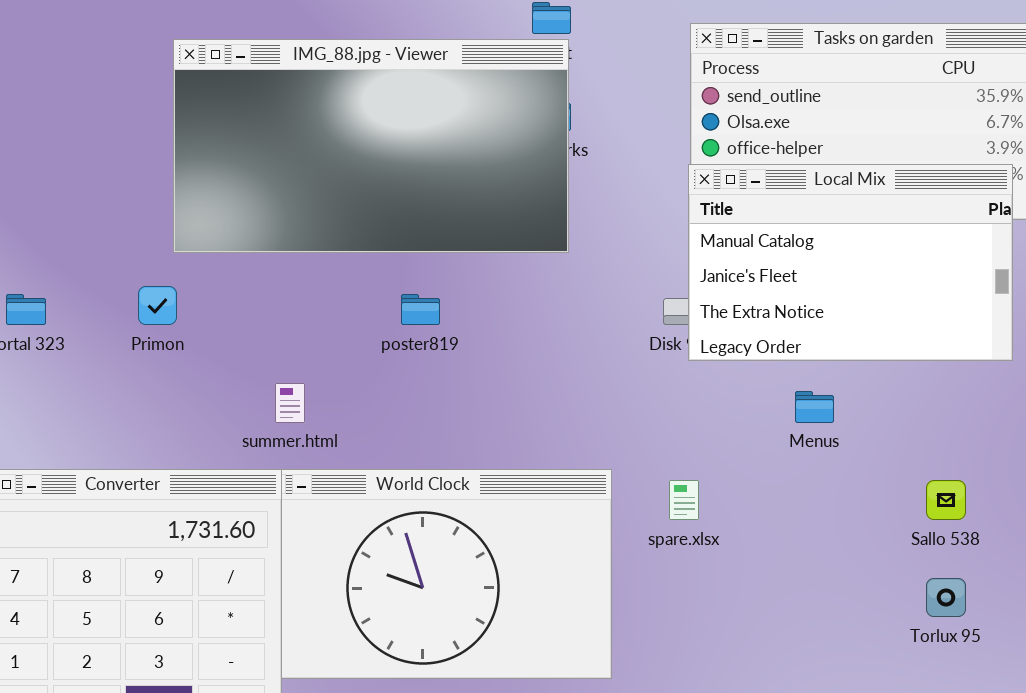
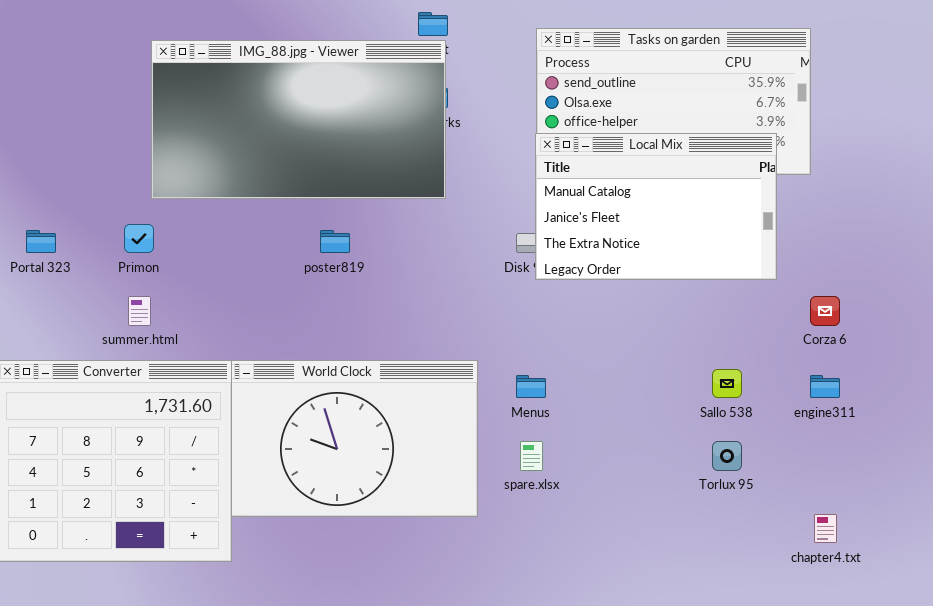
summer.html: [275,383,305,423] -> [128,296,151,326], moved
Menus: [795,391,834,423] -> [516,375,546,398], moved
spare.xlsx: [669,480,699,520] -> [520,441,543,471], moved

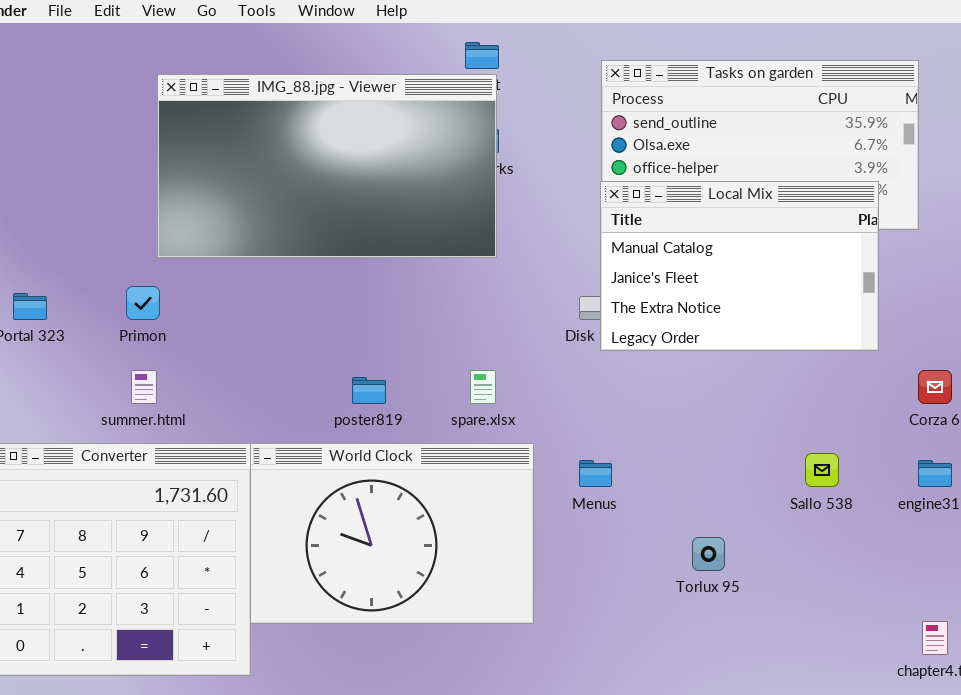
poster819: [320,230,350,253] -> [352,377,386,404], moved
spare.xlsx: [520,441,543,471] -> [470,370,496,404], moved
Torlux 95: [712,441,742,471] -> [692,537,725,571], moved

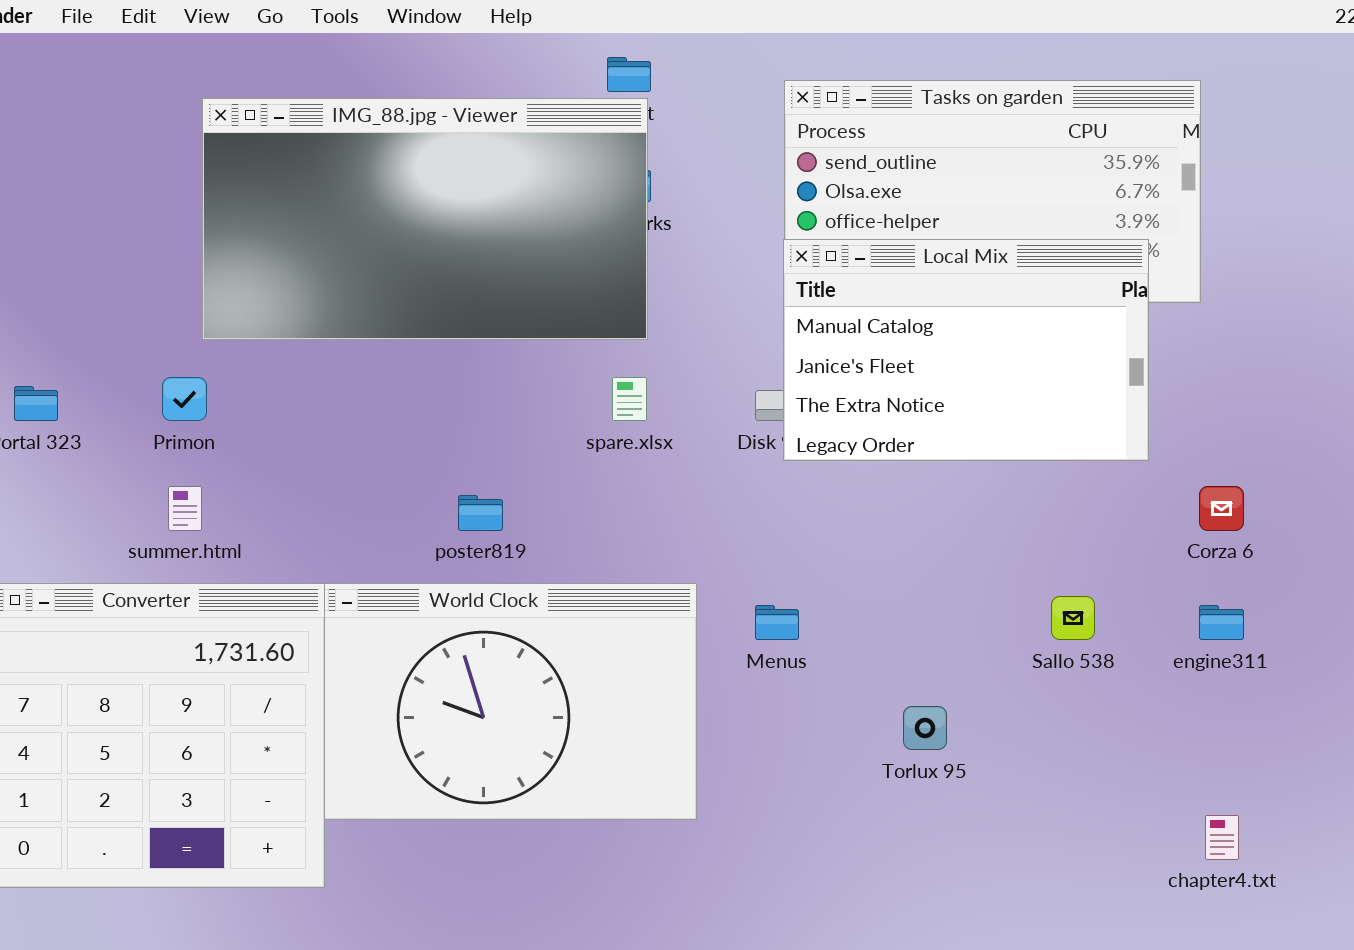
spare.xlsx: [470,370,496,404] -> [612,377,647,421], moved

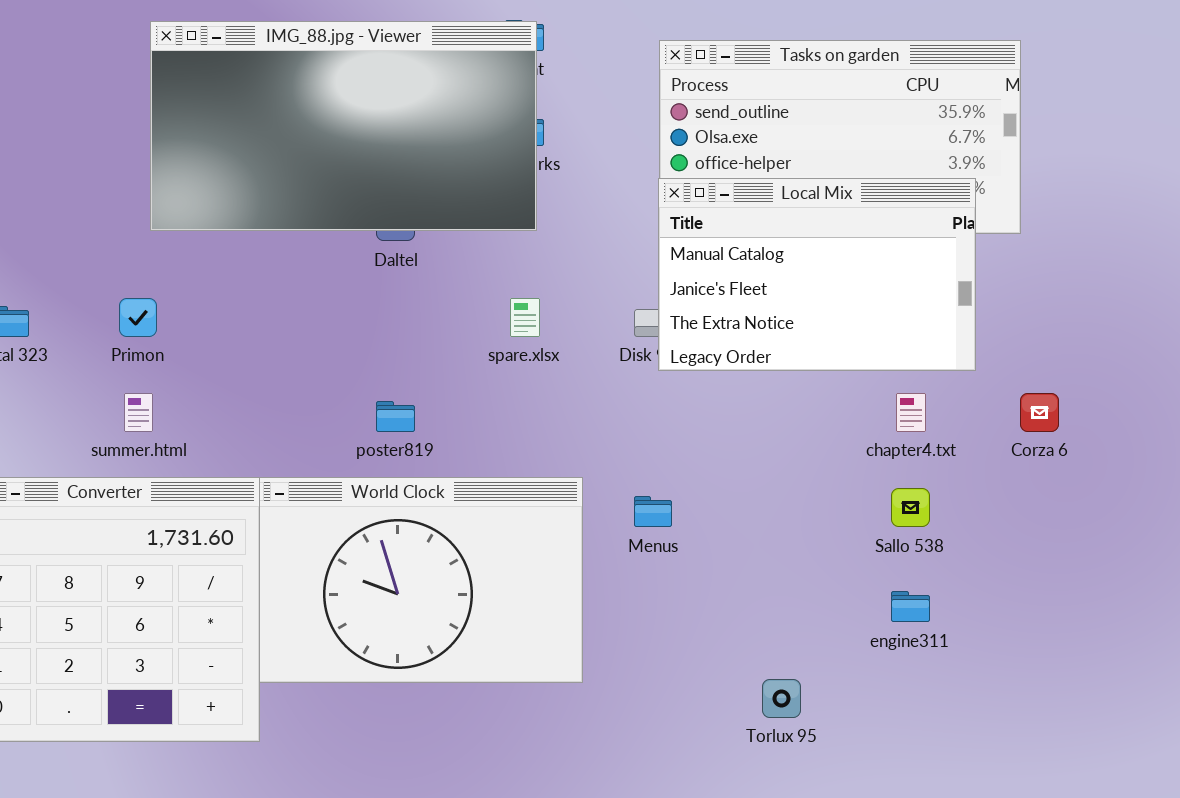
IMG_88.jpg - Viewer: [202,98,648,340] -> [150,21,537,231], moved
engine311: [1199,605,1244,640] -> [891,591,930,622], moved
Torlux 95: [903,706,947,750] -> [762,679,801,718], moved
chapter4.txt: [1205,815,1239,860] -> [896,393,926,432], moved

